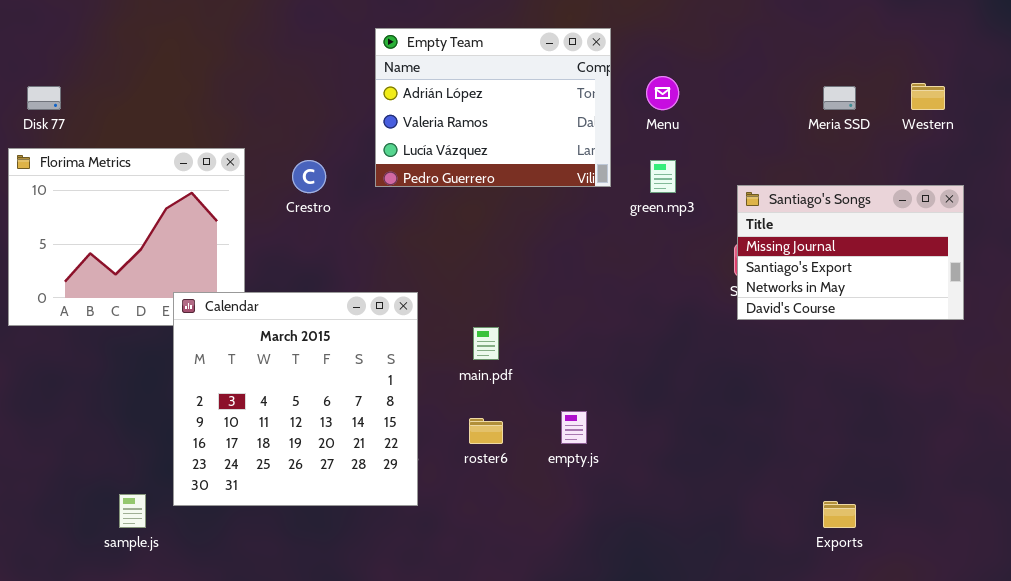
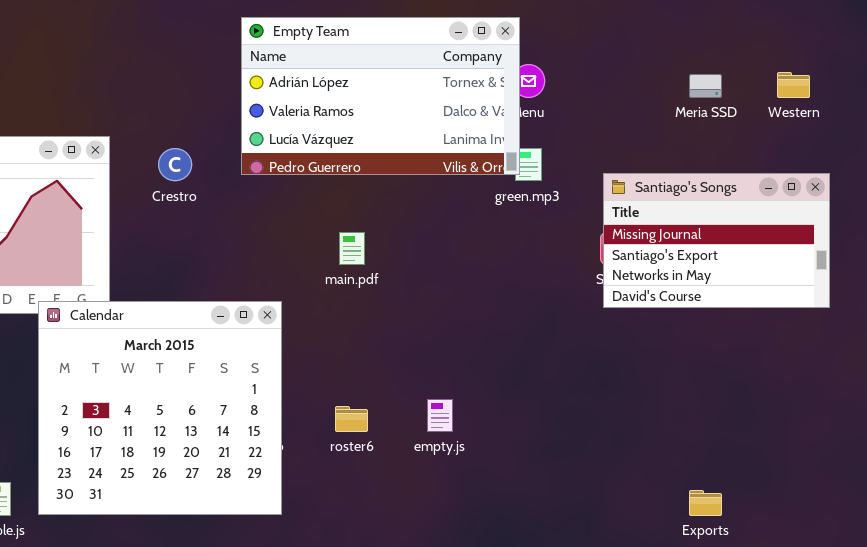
Empty Team: [375,28,611,187] -> [241,17,520,175], resized
Calendar: [173,292,418,506] -> [38,301,282,515], moved
main.pdf: [473,327,499,360] -> [339,232,365,265], moved

